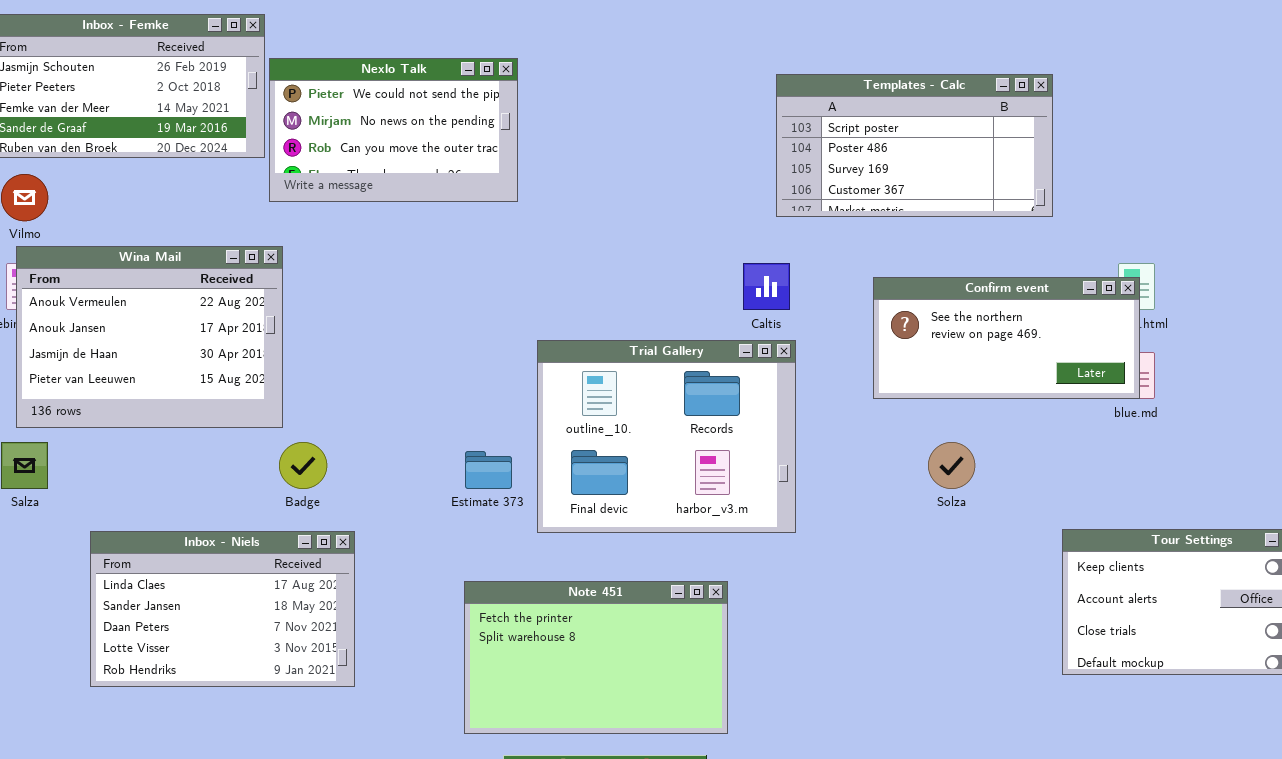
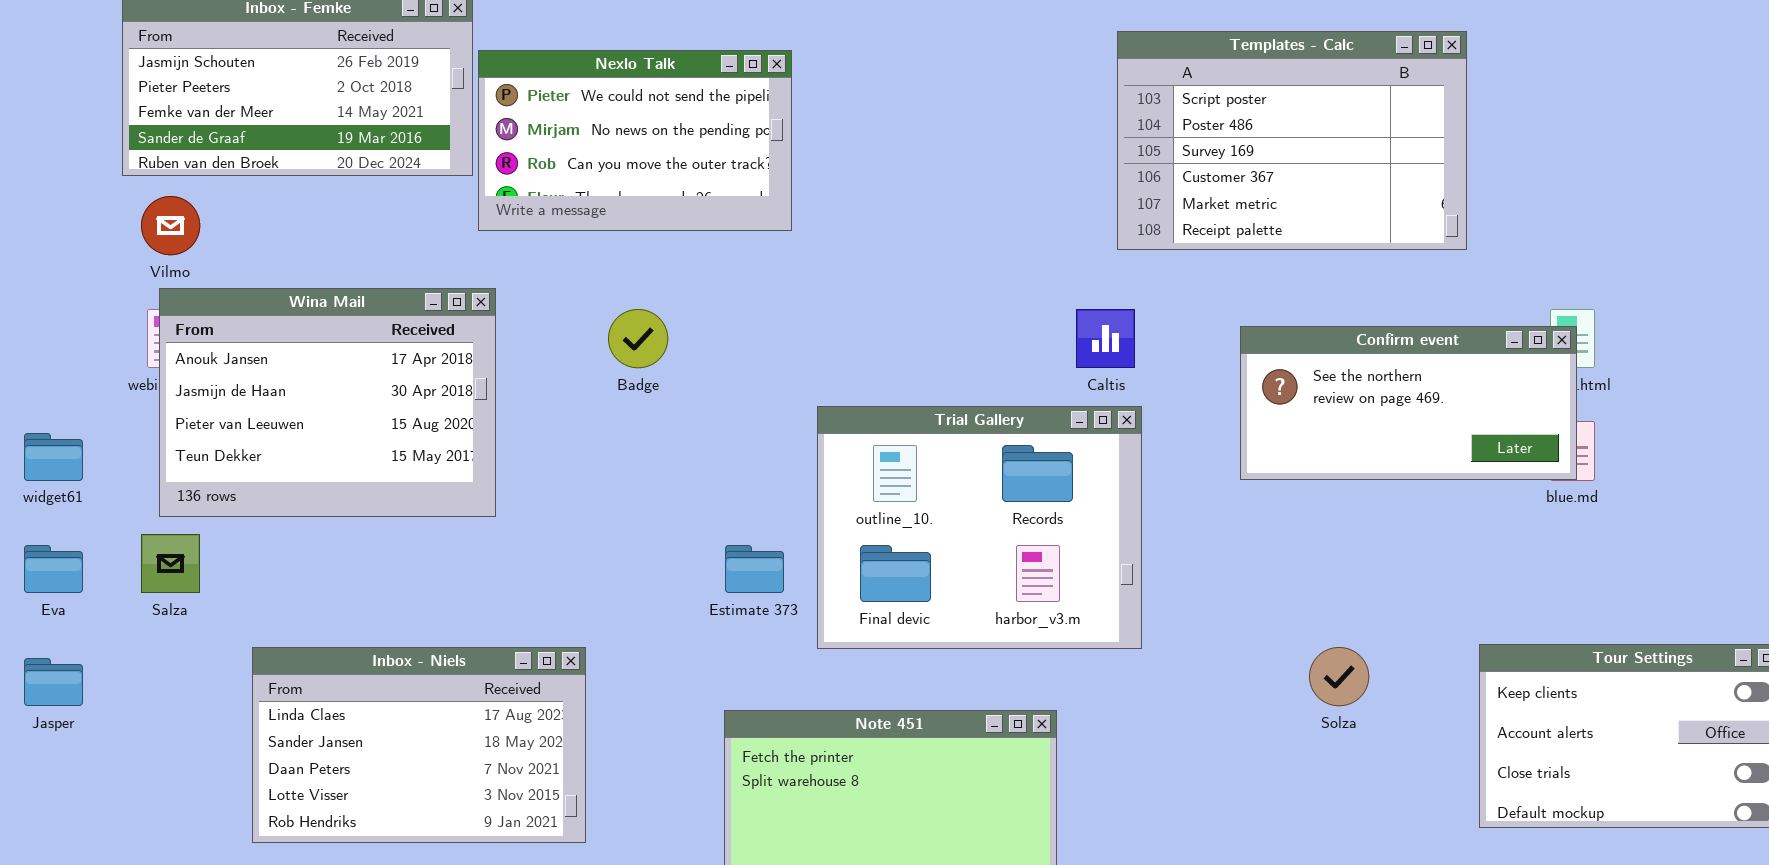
Templates - Calc: [776,74,1053,217] -> [1117,31,1467,250], resized
Wina Mail: [16,246,283,428] -> [159,288,496,517], scrolled down 1 row
Badge: [279,442,327,489] -> [608,309,668,368], moved
Solza: [928,442,975,489] -> [1309,647,1369,706], moved

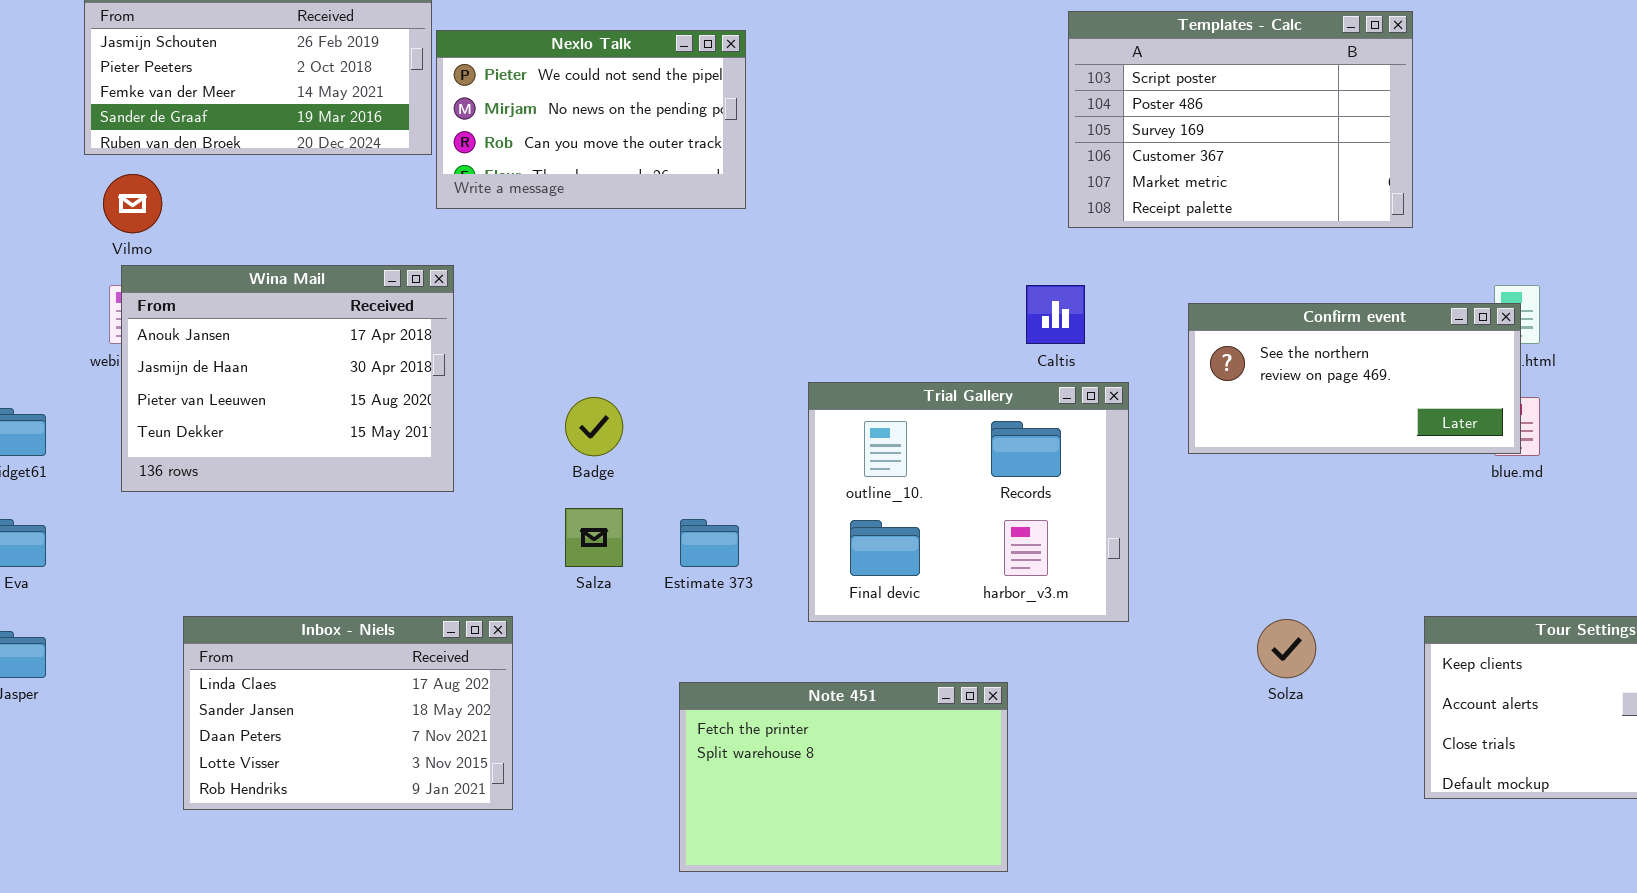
Badge: [608,309,668,368] -> [565,397,623,456], moved
Trial Gallery: [817,406,1142,649] -> [808,382,1129,622], moved
Salza: [141,534,200,593] -> [565,508,623,567], moved
Inbox - Niels: [252,647,586,843] -> [183,616,513,810], moved

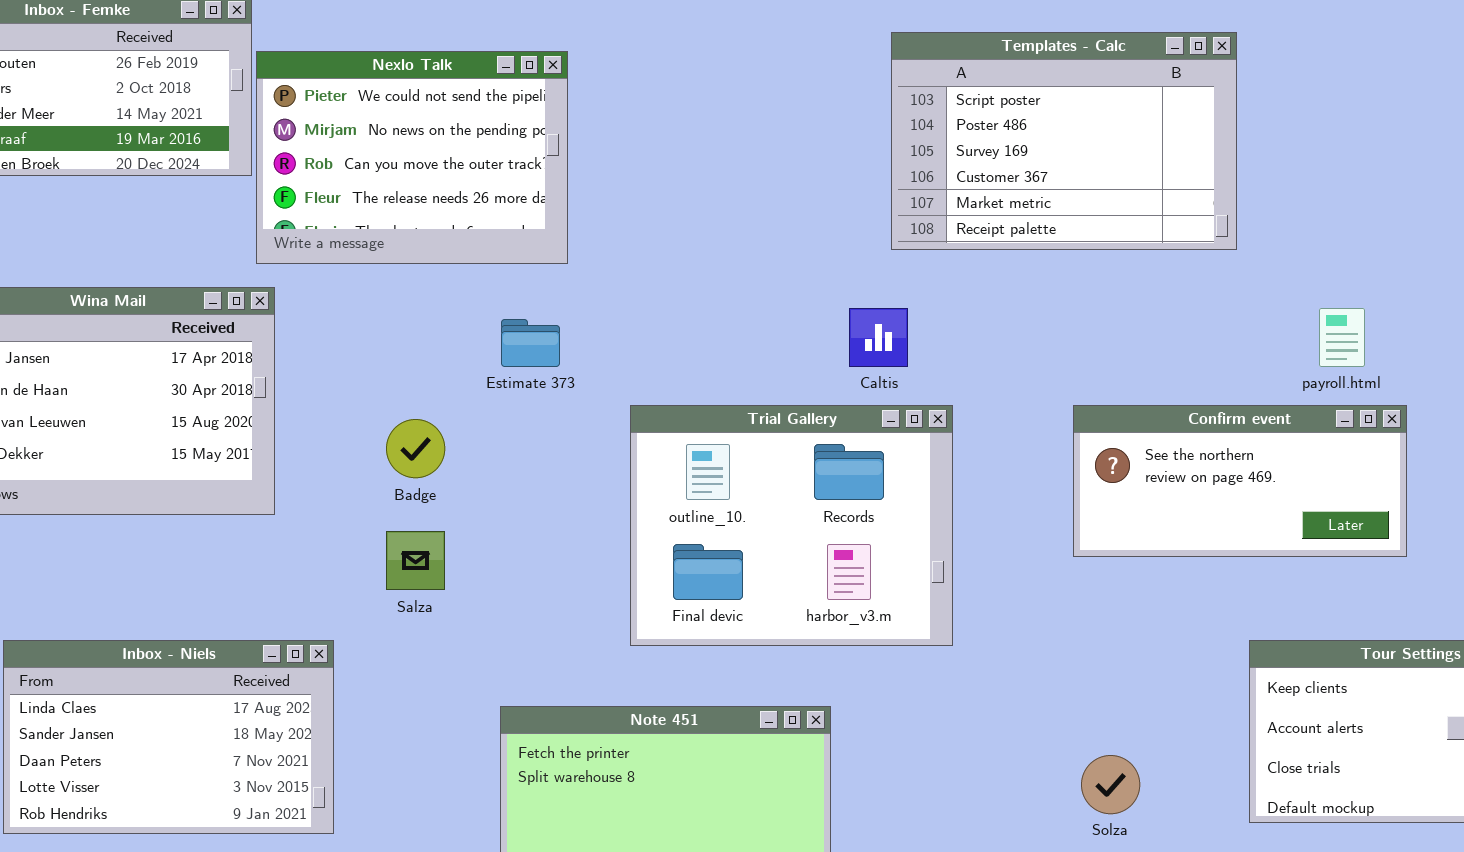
Nexlo Talk: [436,30,746,209] -> [256,51,568,264], resized
Confirm event: [1188,303,1521,454] -> [1073,405,1407,557], moved
Estimate 373: [680,519,739,567] -> [501,319,560,367], moved
Solza: [1257,619,1316,678] -> [1081,755,1140,814], moved

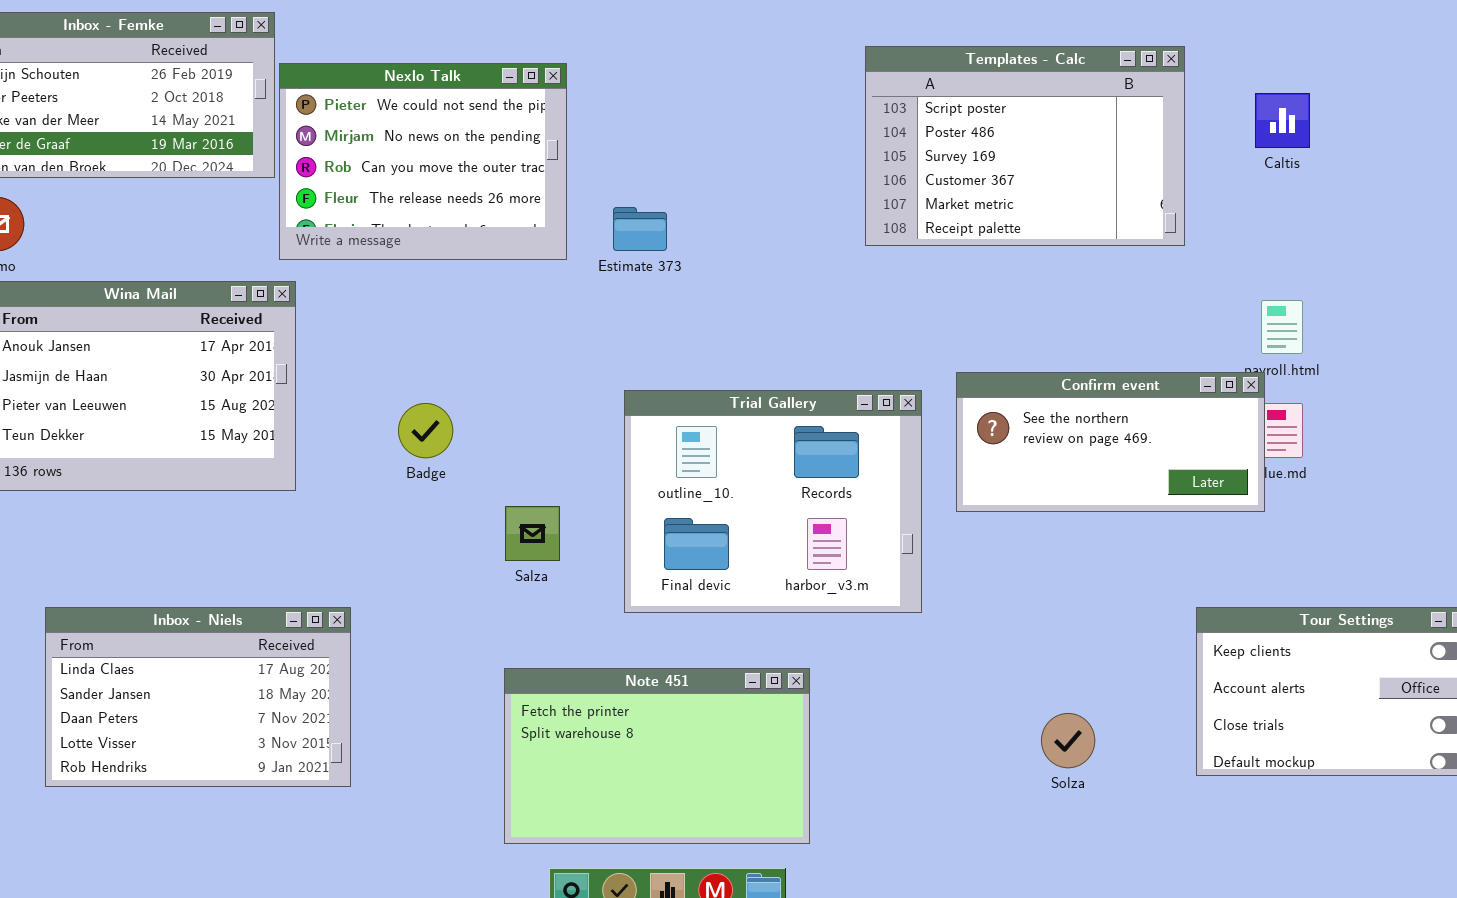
Caltis: [849,308,908,367] -> [1255,93,1310,148], moved
Estimate 373: [501,319,560,367] -> [613,207,667,251], moved
Confirm event: [1073,405,1407,557] -> [956,372,1265,512], moved
Salza: [386,531,445,590] -> [505,506,560,561], moved

